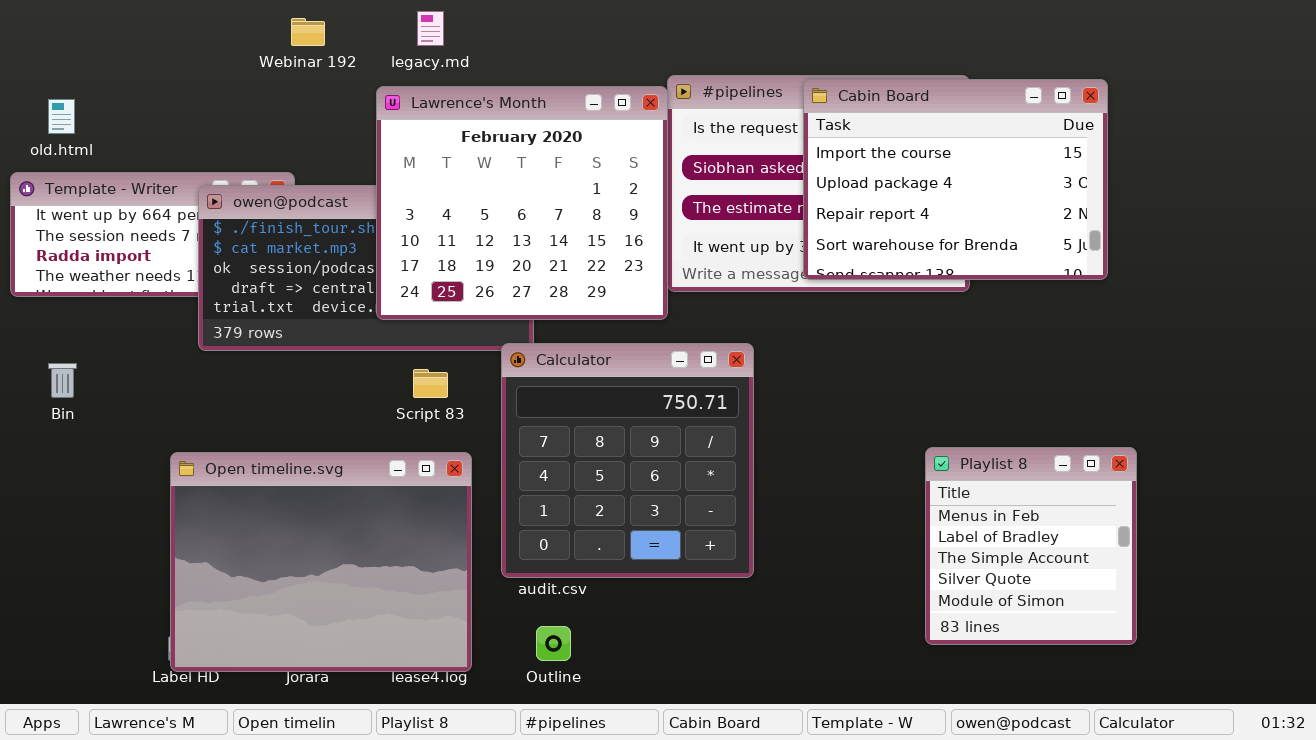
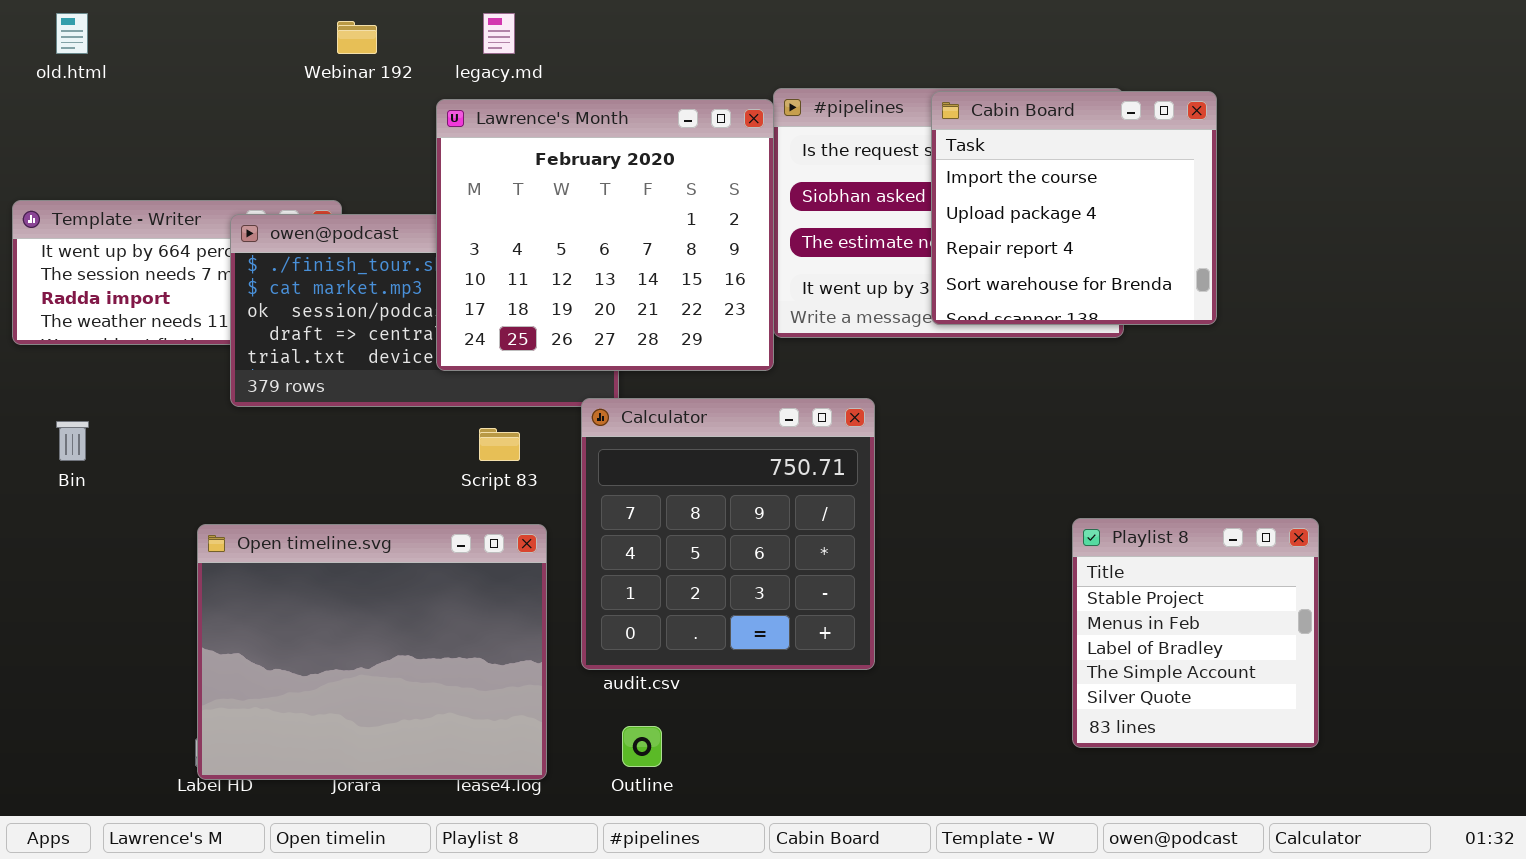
Cabin Board: [803,79,1108,280] -> [931,91,1217,325], resized
old.html: [48,99,75,134] -> [56,13,88,54], moved
Playlist 8: [925,447,1137,645] -> [1072,518,1319,748], scrolled up 1 row

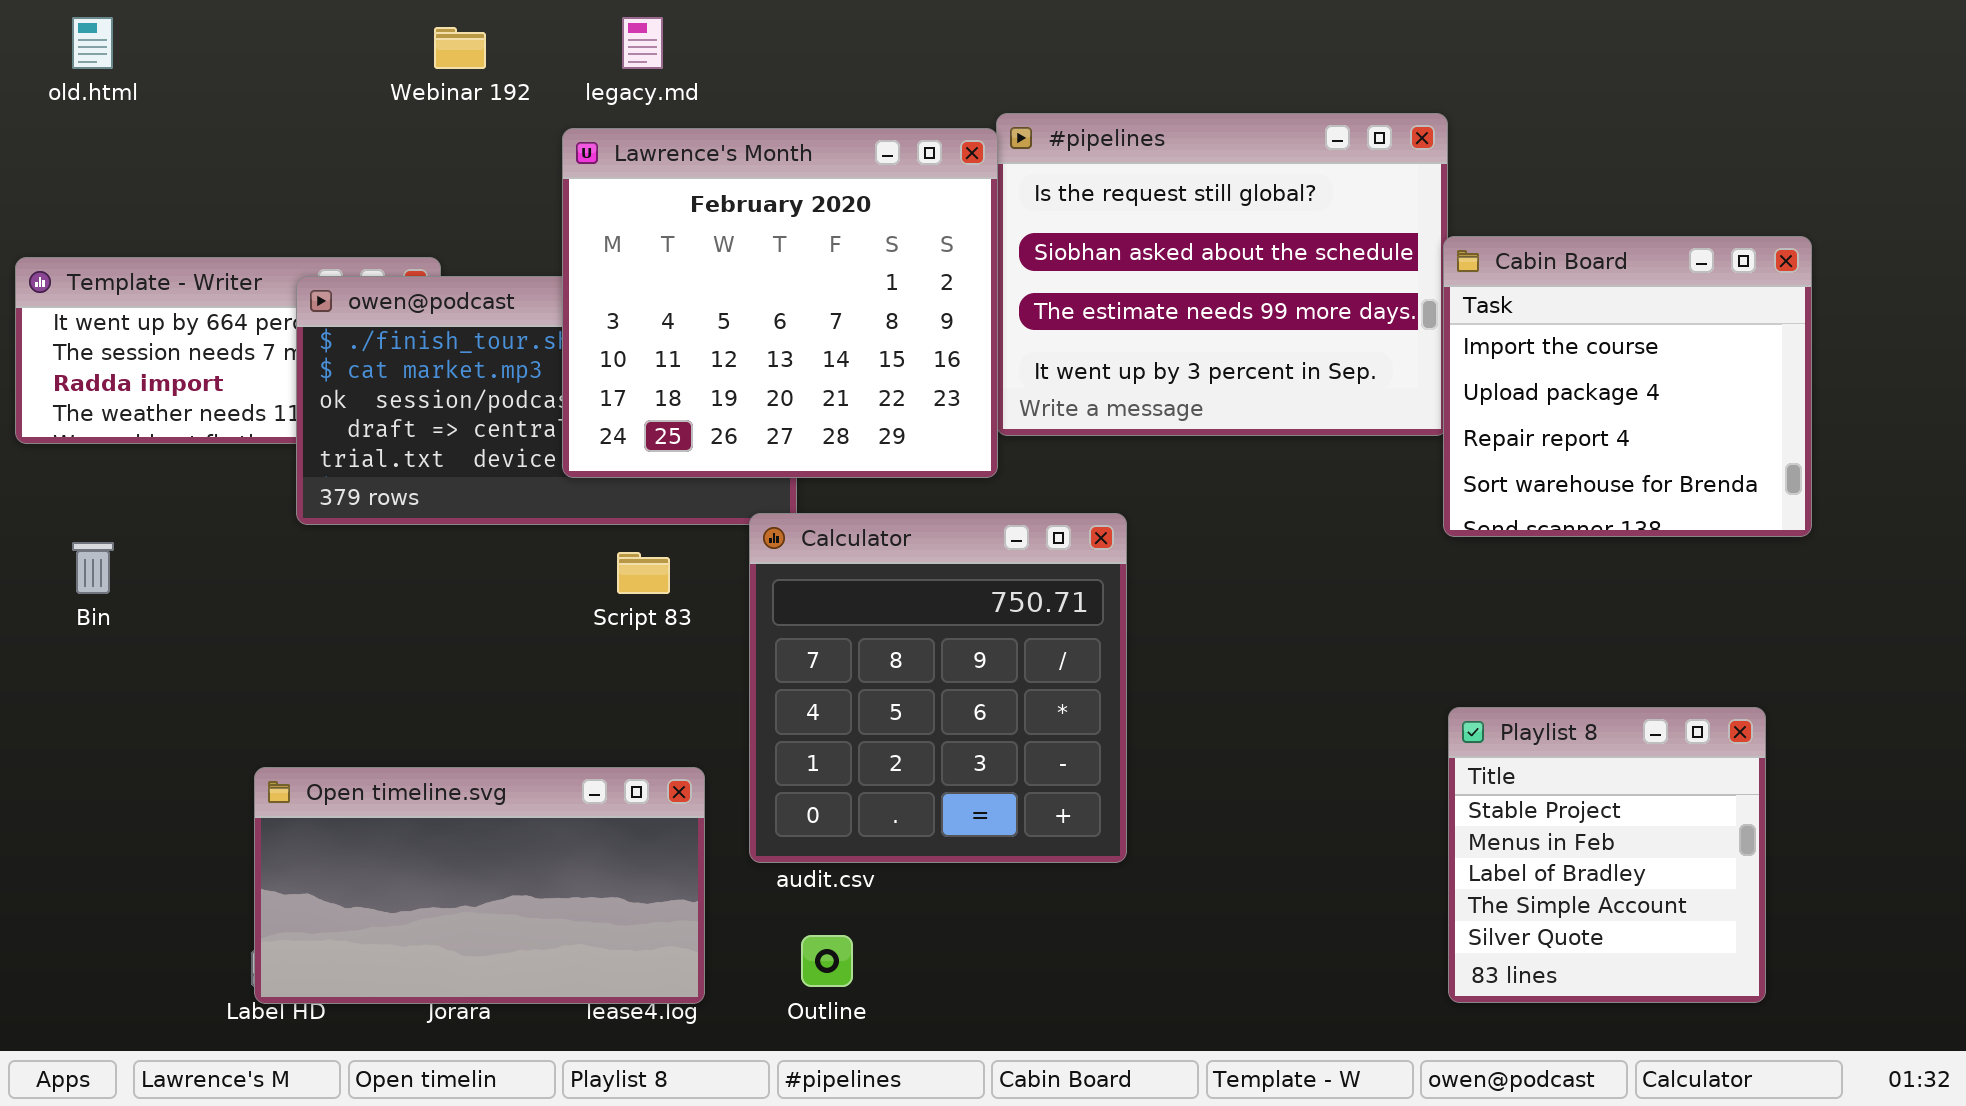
Cabin Board: [931,91,1217,325] -> [1443,236,1812,537], moved
Playlist 8: [1072,518,1319,748] -> [1448,707,1766,1003], moved
Open timeline.svg: [197,524,547,780] -> [254,767,705,1004], resized

